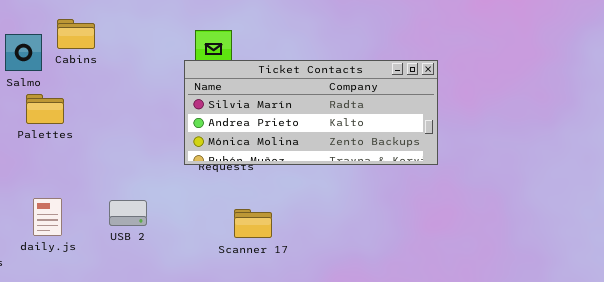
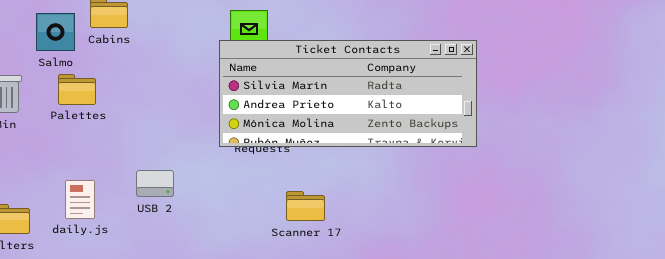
USB 2: [109,200,147,226] -> [136,170,174,197], moved
Scanner 17: [234,209,272,238] -> [286,191,325,221], moved

